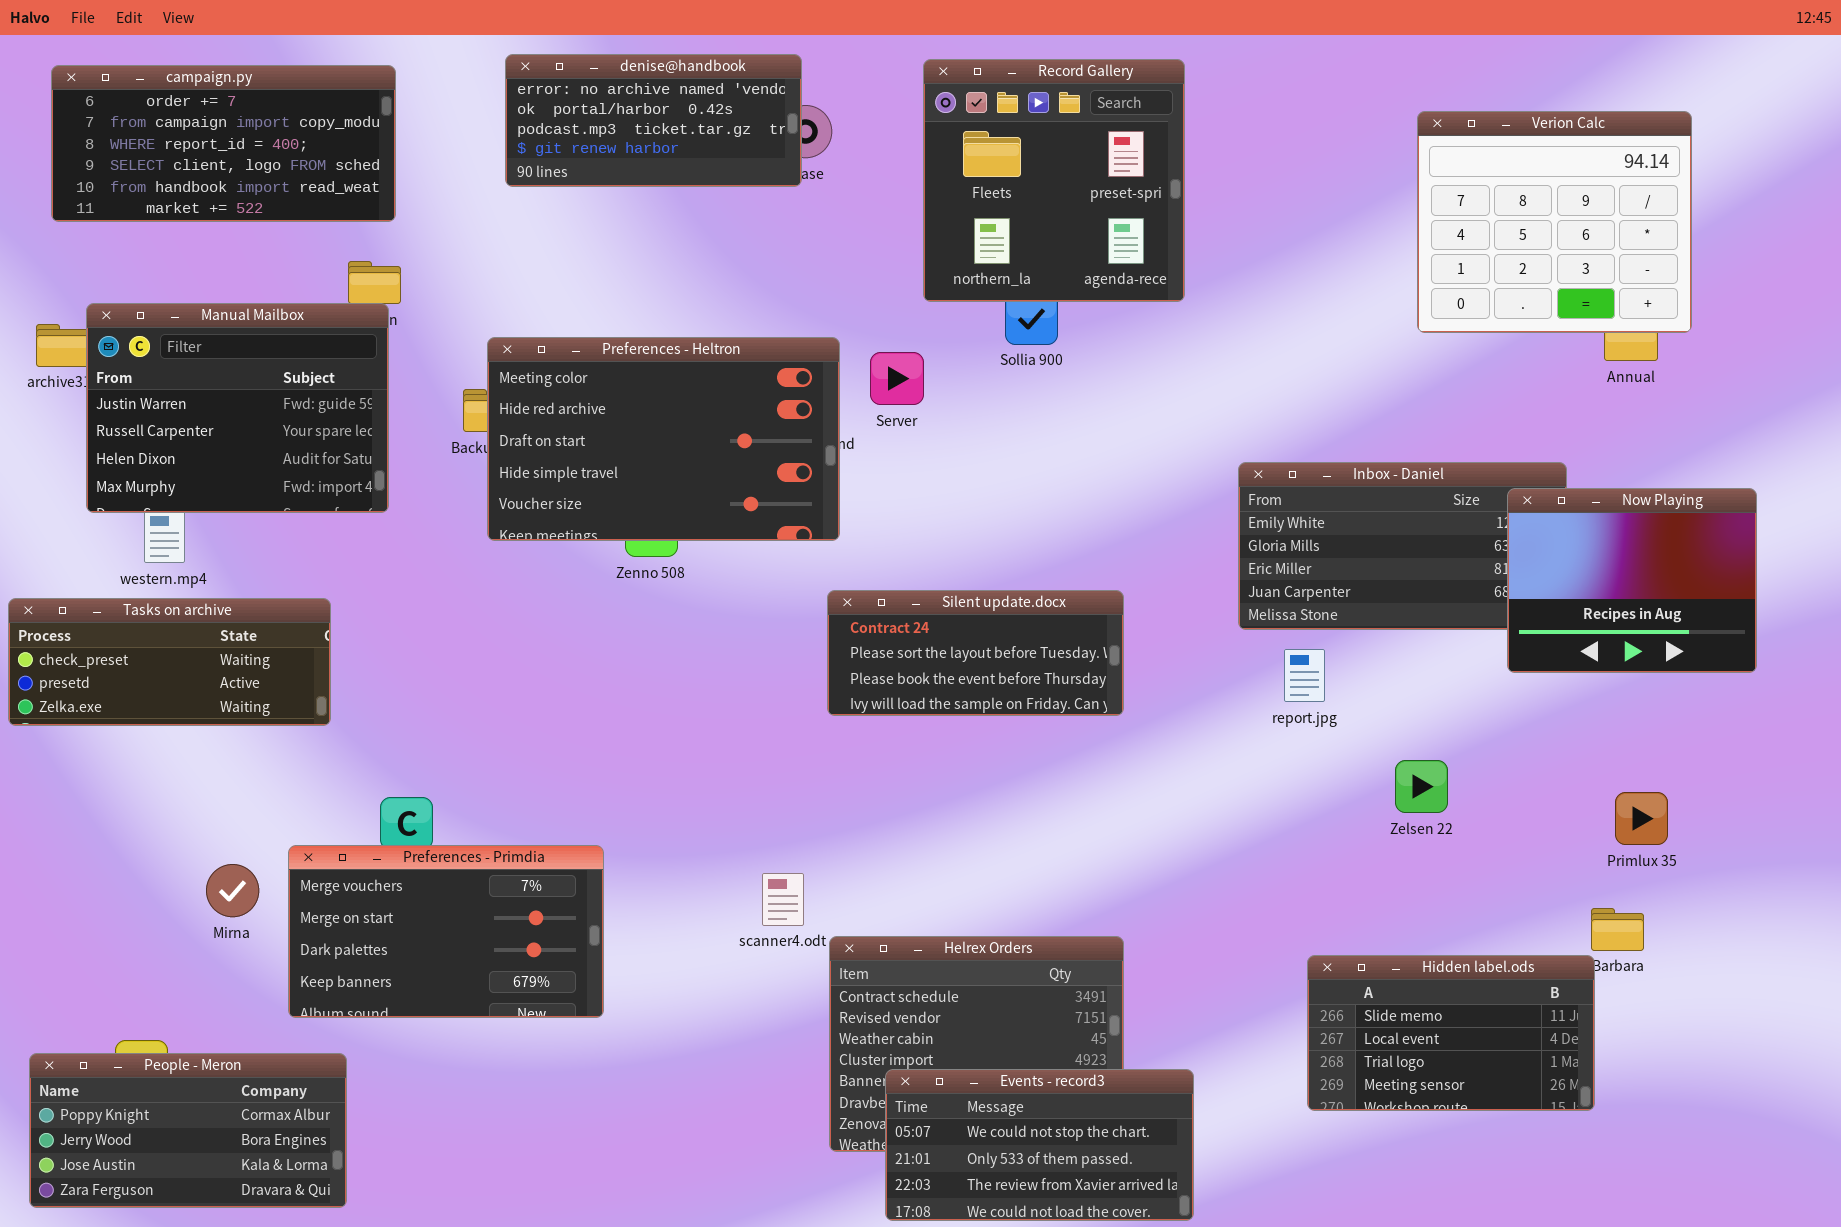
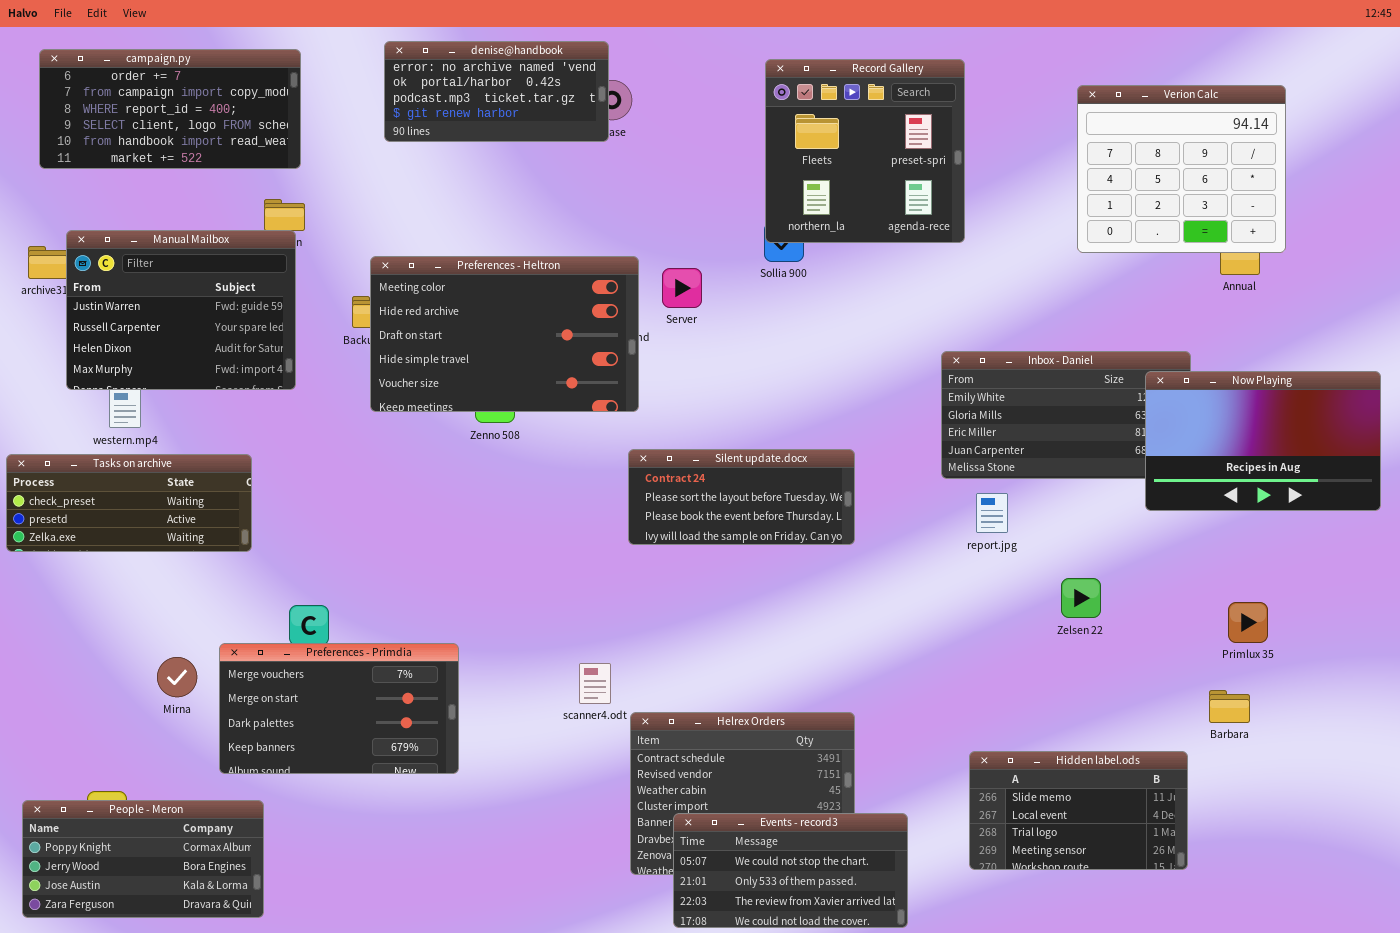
Record Gallery: [923,59,1185,302] -> [765,59,965,243], moved
Now Playing: [1507,488,1757,673] -> [1145,371,1381,511], resized
Hidden label.ods: [1307,955,1595,1111] -> [969,751,1188,870], moved

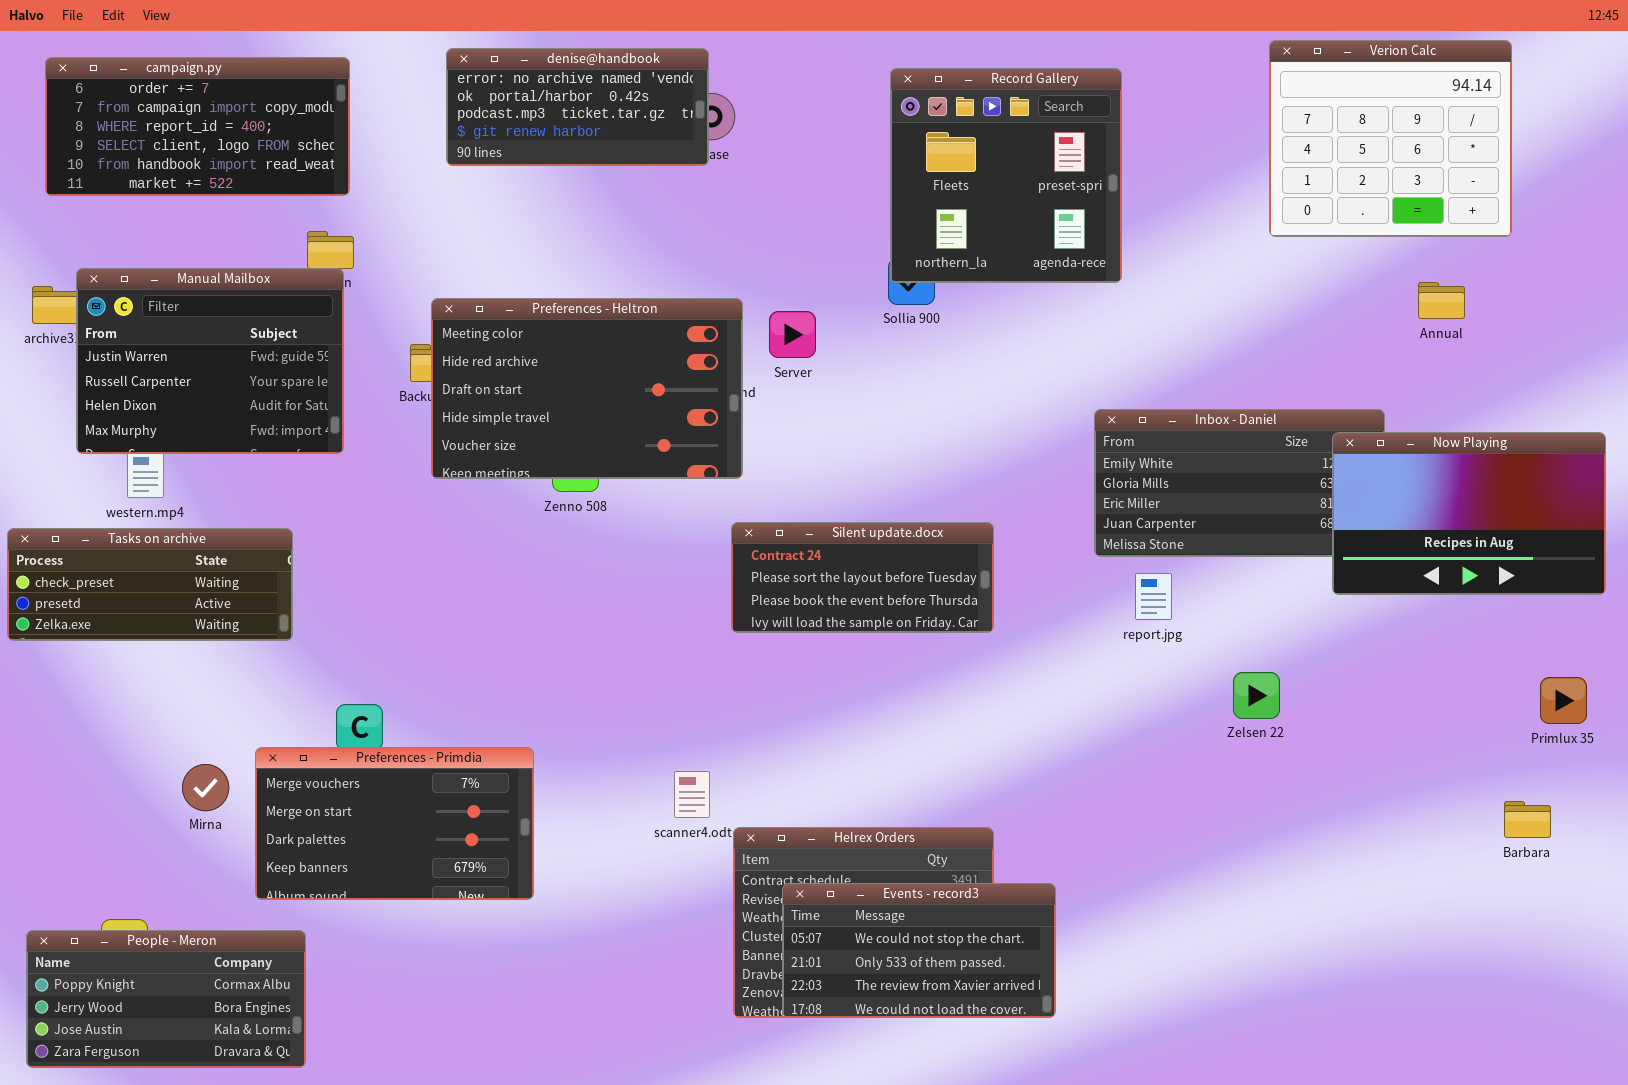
Verion Calc: [1077,85,1286,253] -> [1269,40,1512,237], moved
Primlux 35: [1228,602,1268,643] -> [1540,677,1587,724], moved
Barbara: [1209,690,1250,723] -> [1504,801,1551,838], moved
Hidden label.ods: [969,751,1188,870] -> none, closed
Events - record3: [673,813,908,928] -> [782,883,1056,1018], moved

